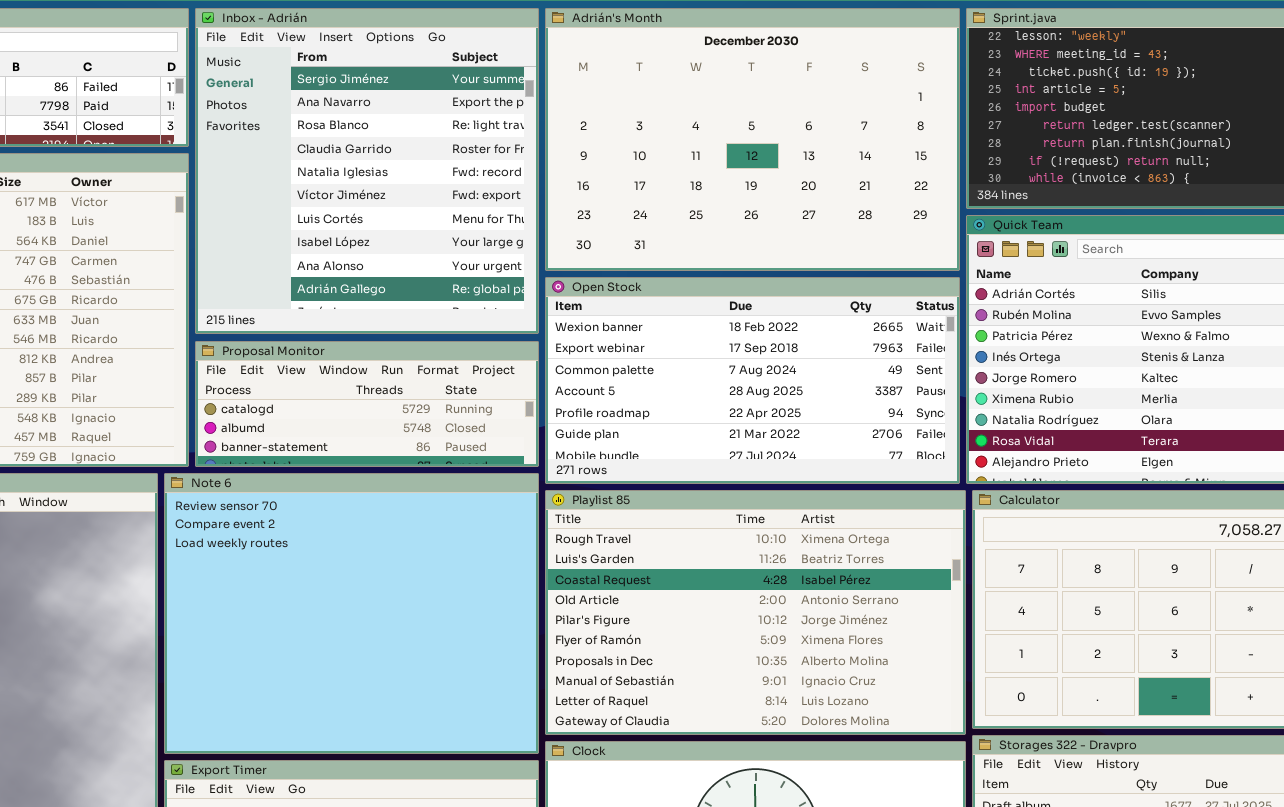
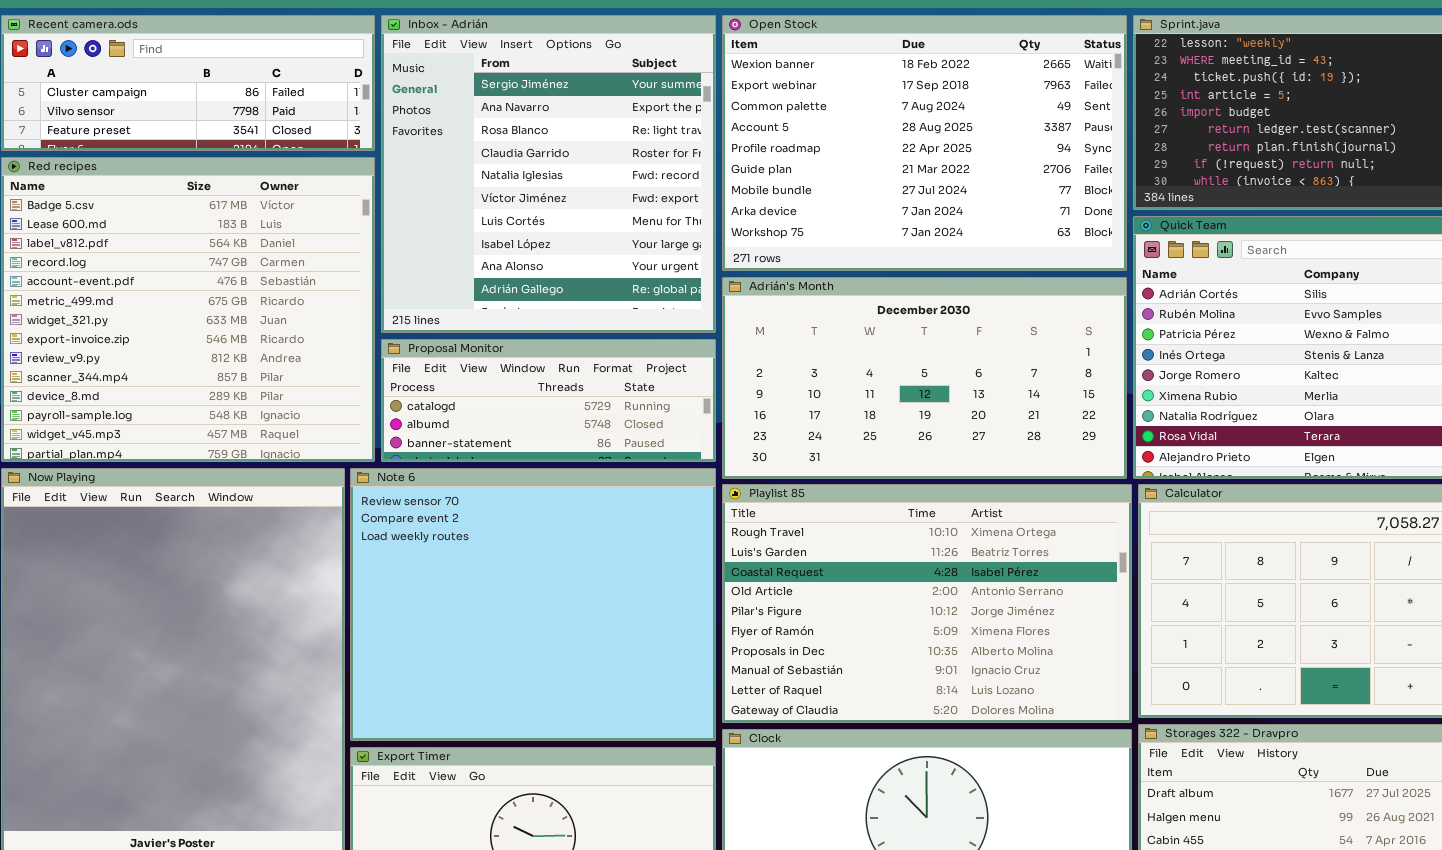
Adrián's Month: [545,8,960,271] -> [722,277,1127,479], moved, resized
Open Stock: [545,277,960,484] -> [722,15,1127,271], moved, resized

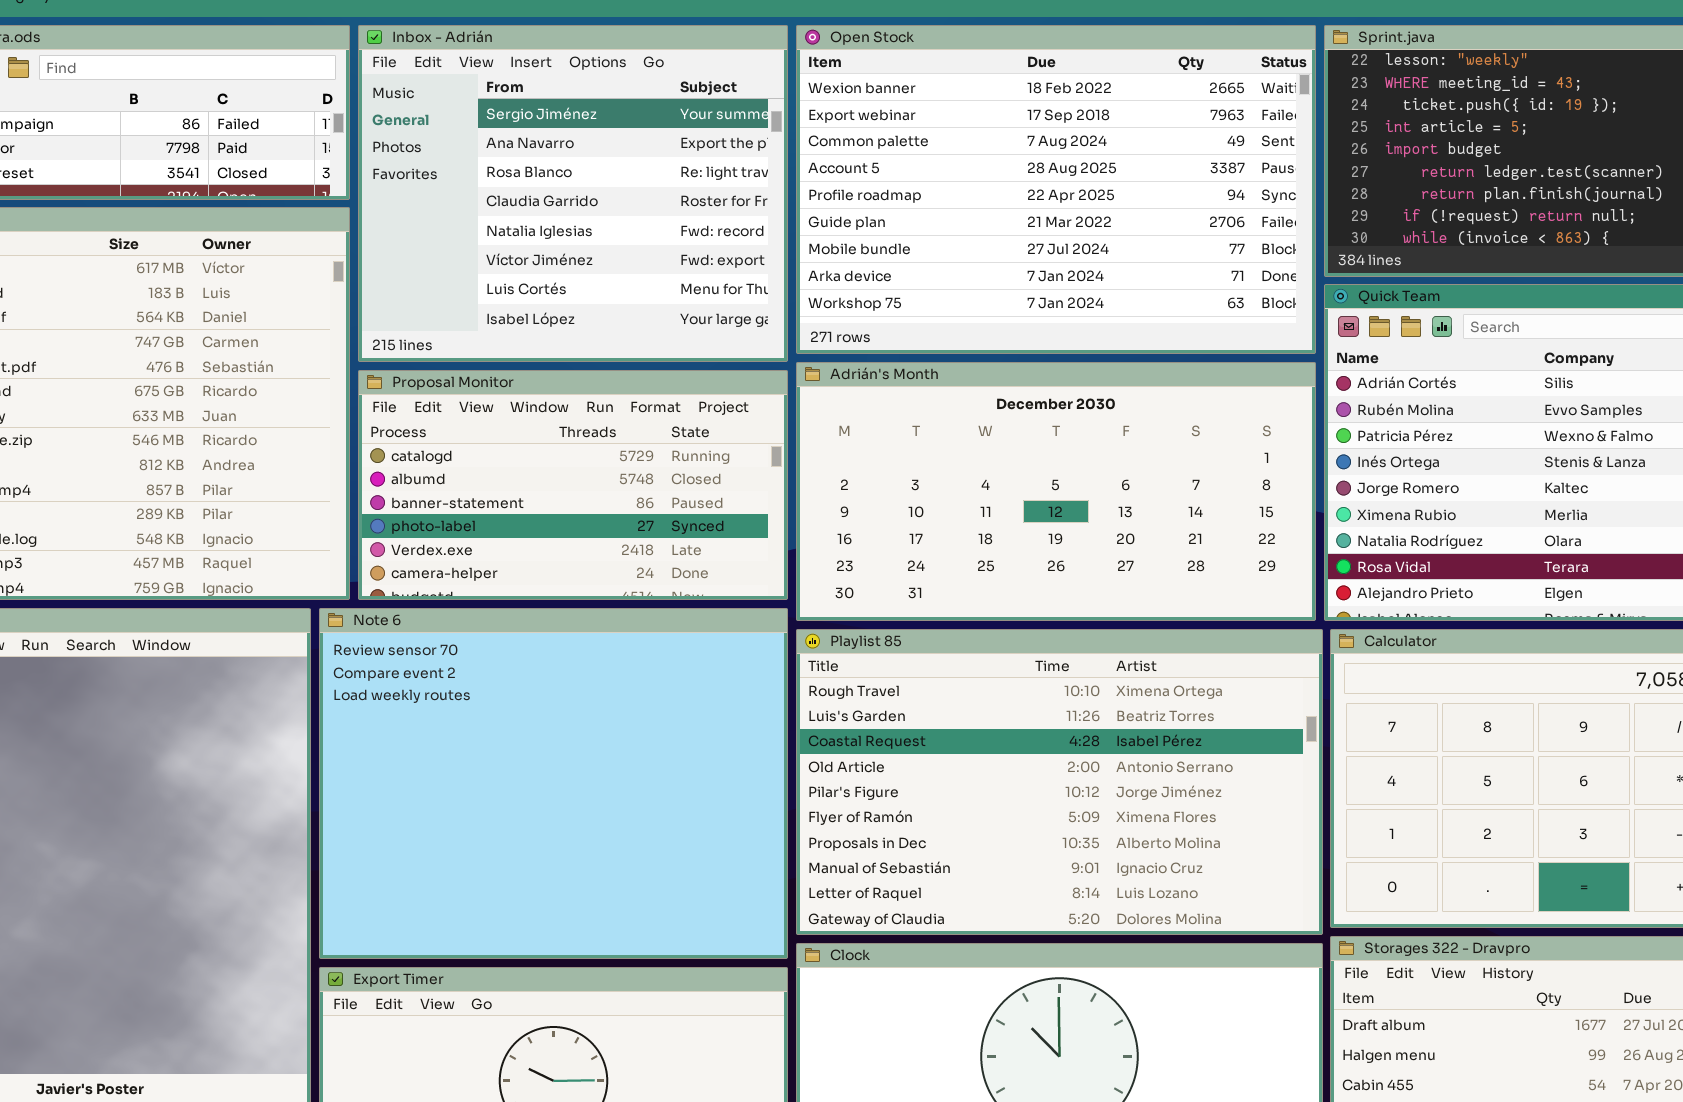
Inbox - Adrián: [381,15,716,333] -> [358,25,788,362], resized
Proposal Monitor: [381,339,716,462] -> [358,370,788,600], resized

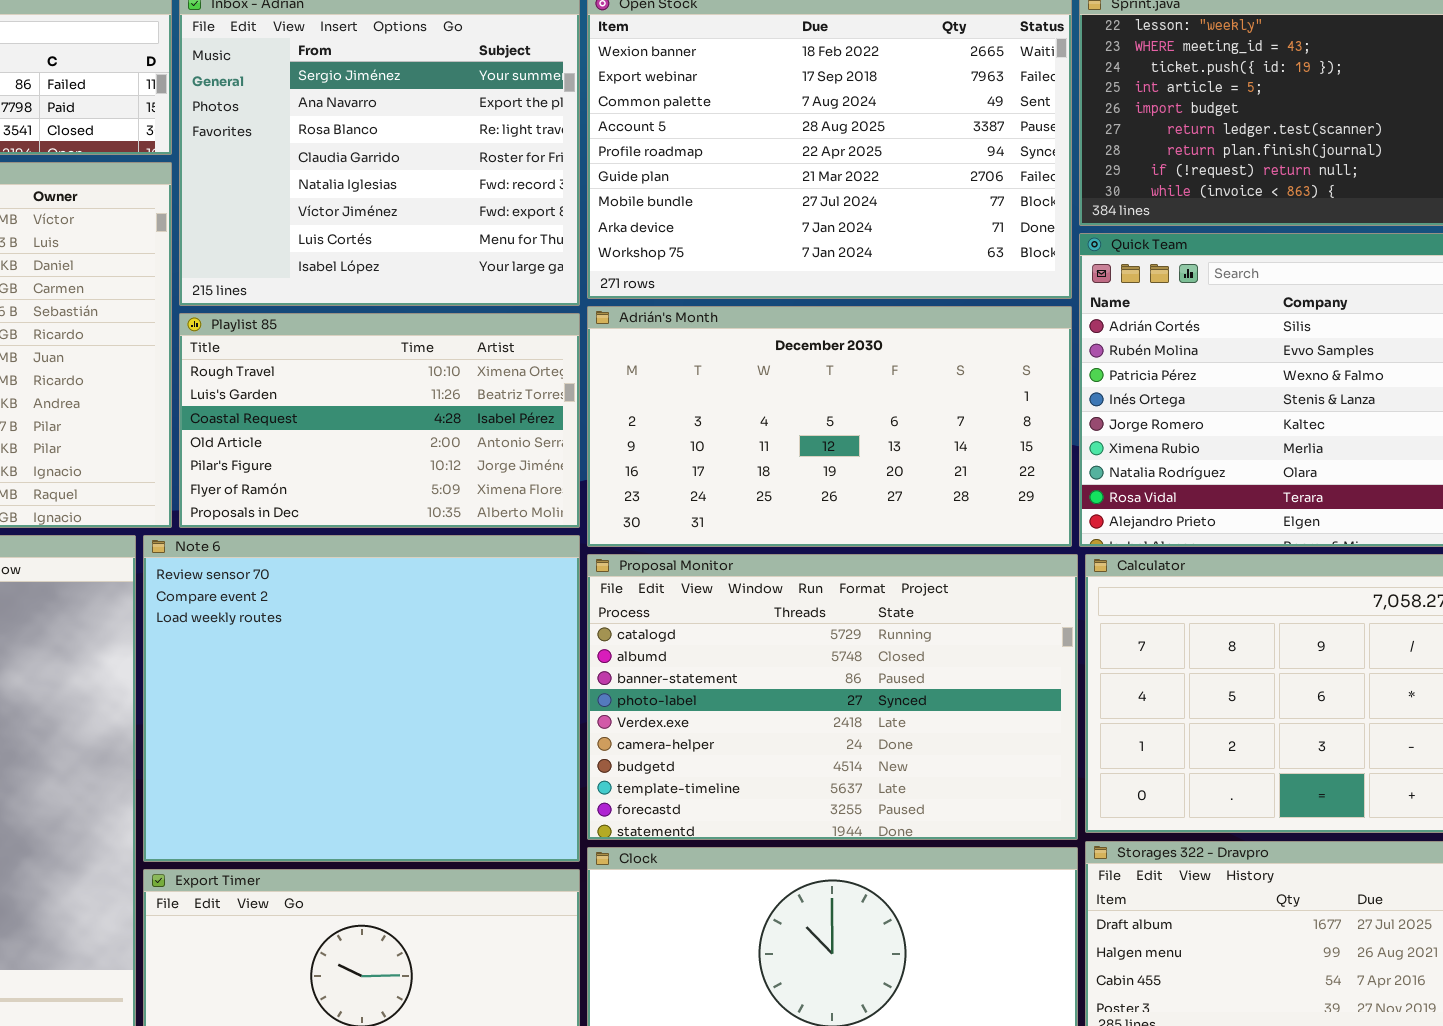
Proposal Monitor: [358,370,788,600] -> [587,554,1078,840], moved, resized
Playlist 85: [796,629,1323,935] -> [179,313,580,528], moved, resized

